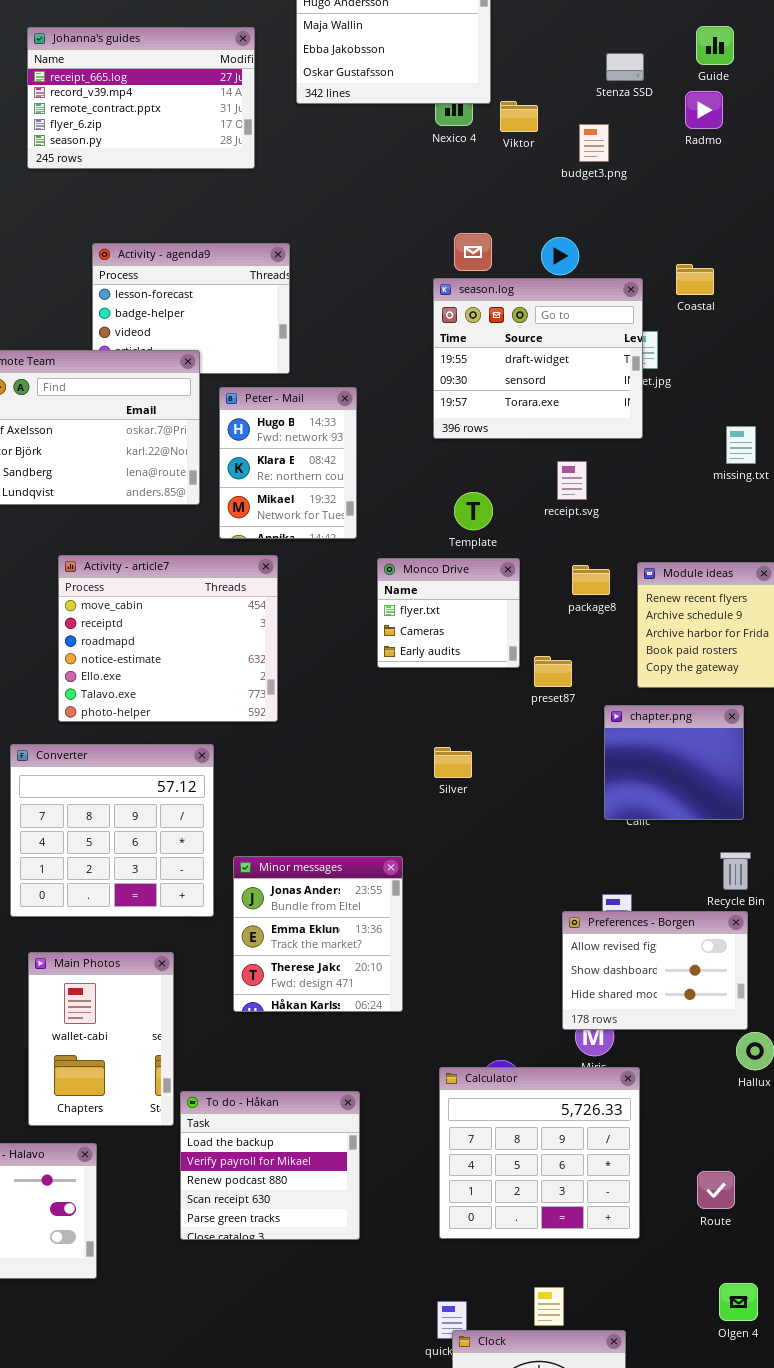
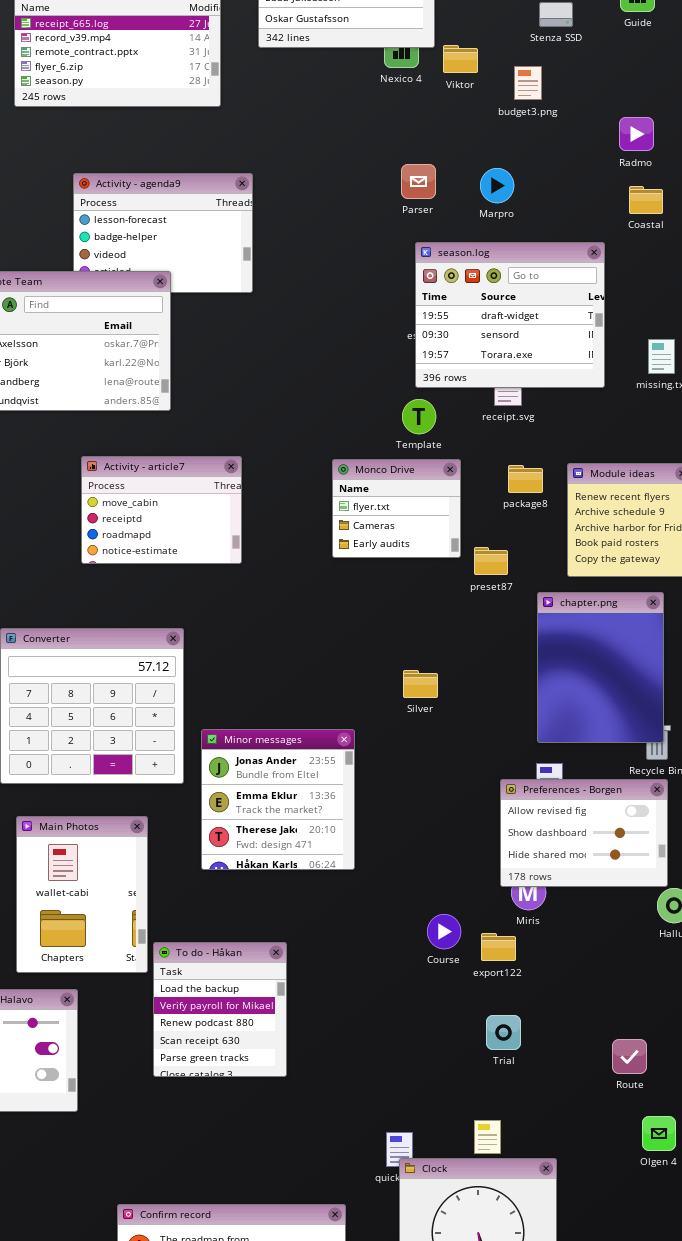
Radmo: [685,91,723,129] -> [619,117,654,151], moved
Coastal: [676,264,714,295] -> [629,186,663,214], moved
season.log: [433,278,643,439] -> [415,242,605,388], moved
Peter - Mail: [219,387,357,539] -> none, closed
Activity - article7: [58,555,278,722] -> [81,456,242,564], resized
chapter.png: [604,705,744,820] -> [537,592,664,743], resized
Silver: [434,747,472,778] -> [403,670,438,698], moved
Calculator: [439,1067,640,1239] -> none, closed
To do - Håkan: [180,1091,360,1240] -> [153,942,287,1077], resized
Route: [697,1171,735,1209] -> [612,1039,647,1074], moved

